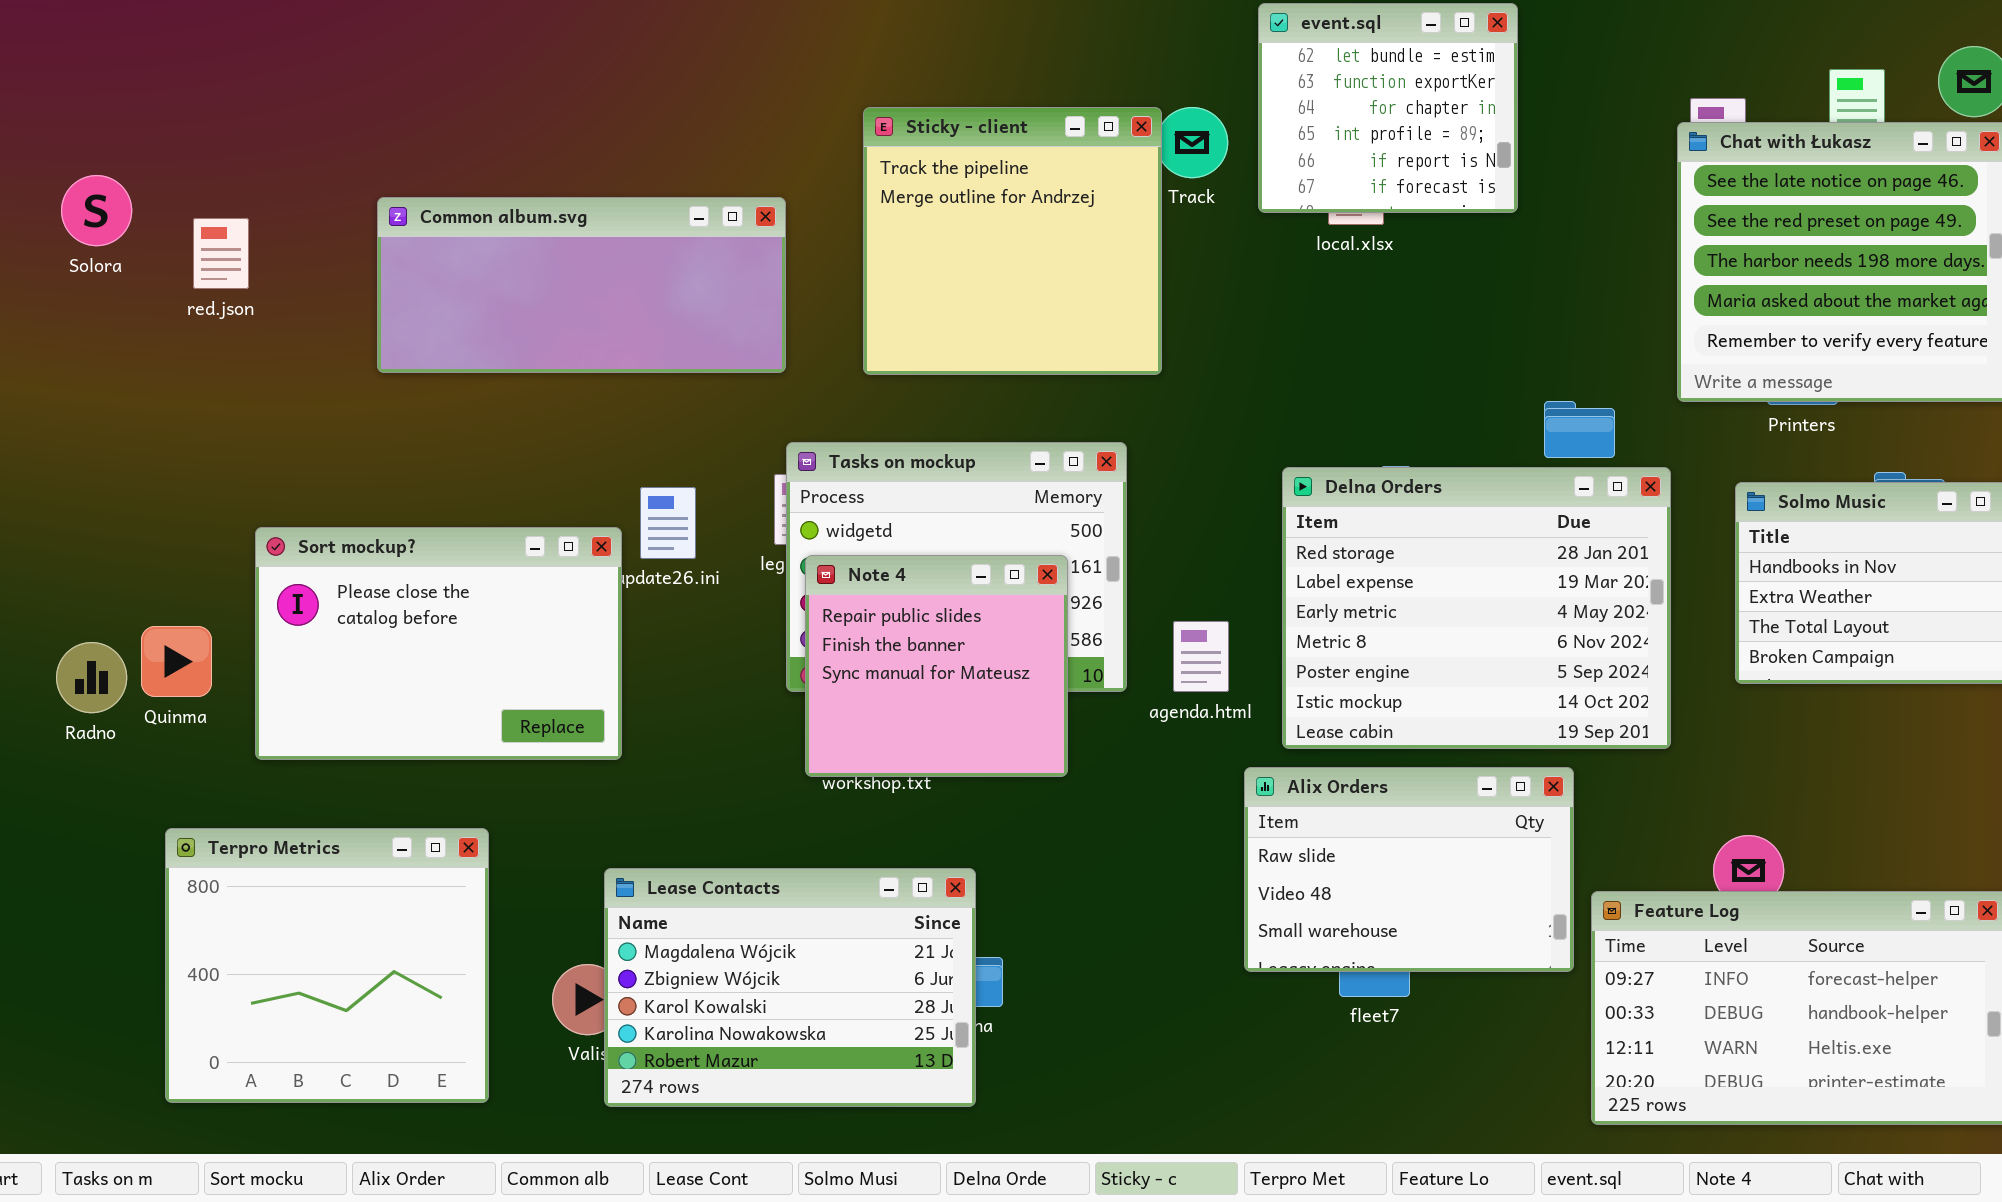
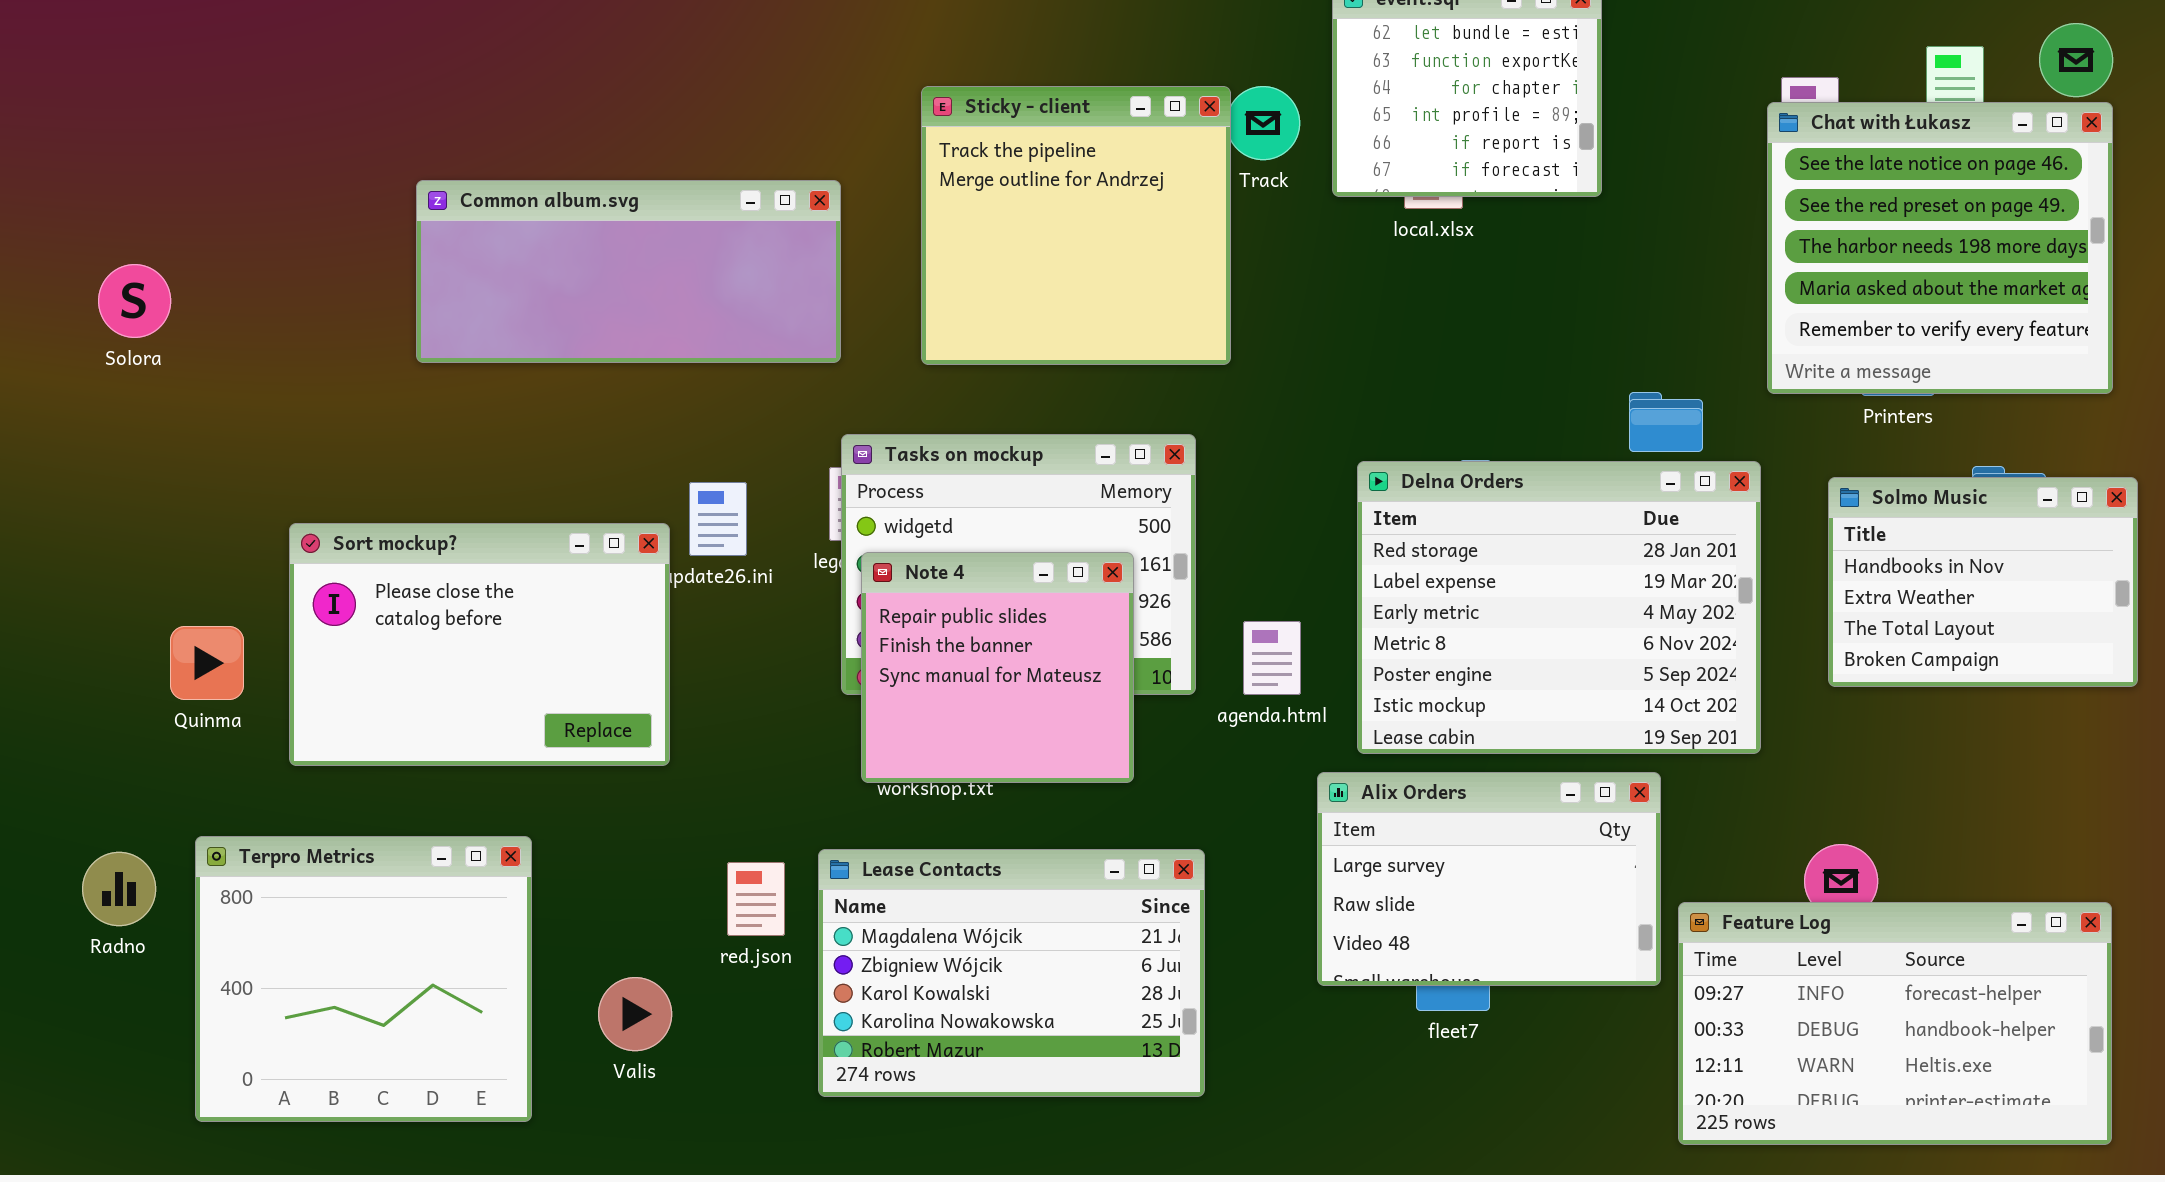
Solora: [61,175,132,246] -> [98,264,171,338], moved
red.json: [193,218,249,289] -> [727,862,785,936], moved
Radno: [56,642,127,713] -> [82,852,156,926], moved
Alix Orders: [1244,767,1574,972] -> [1317,772,1661,986], scrolled up 1 row
Lease Contacts: [604,868,976,1107] -> [818,849,1205,1097], moved

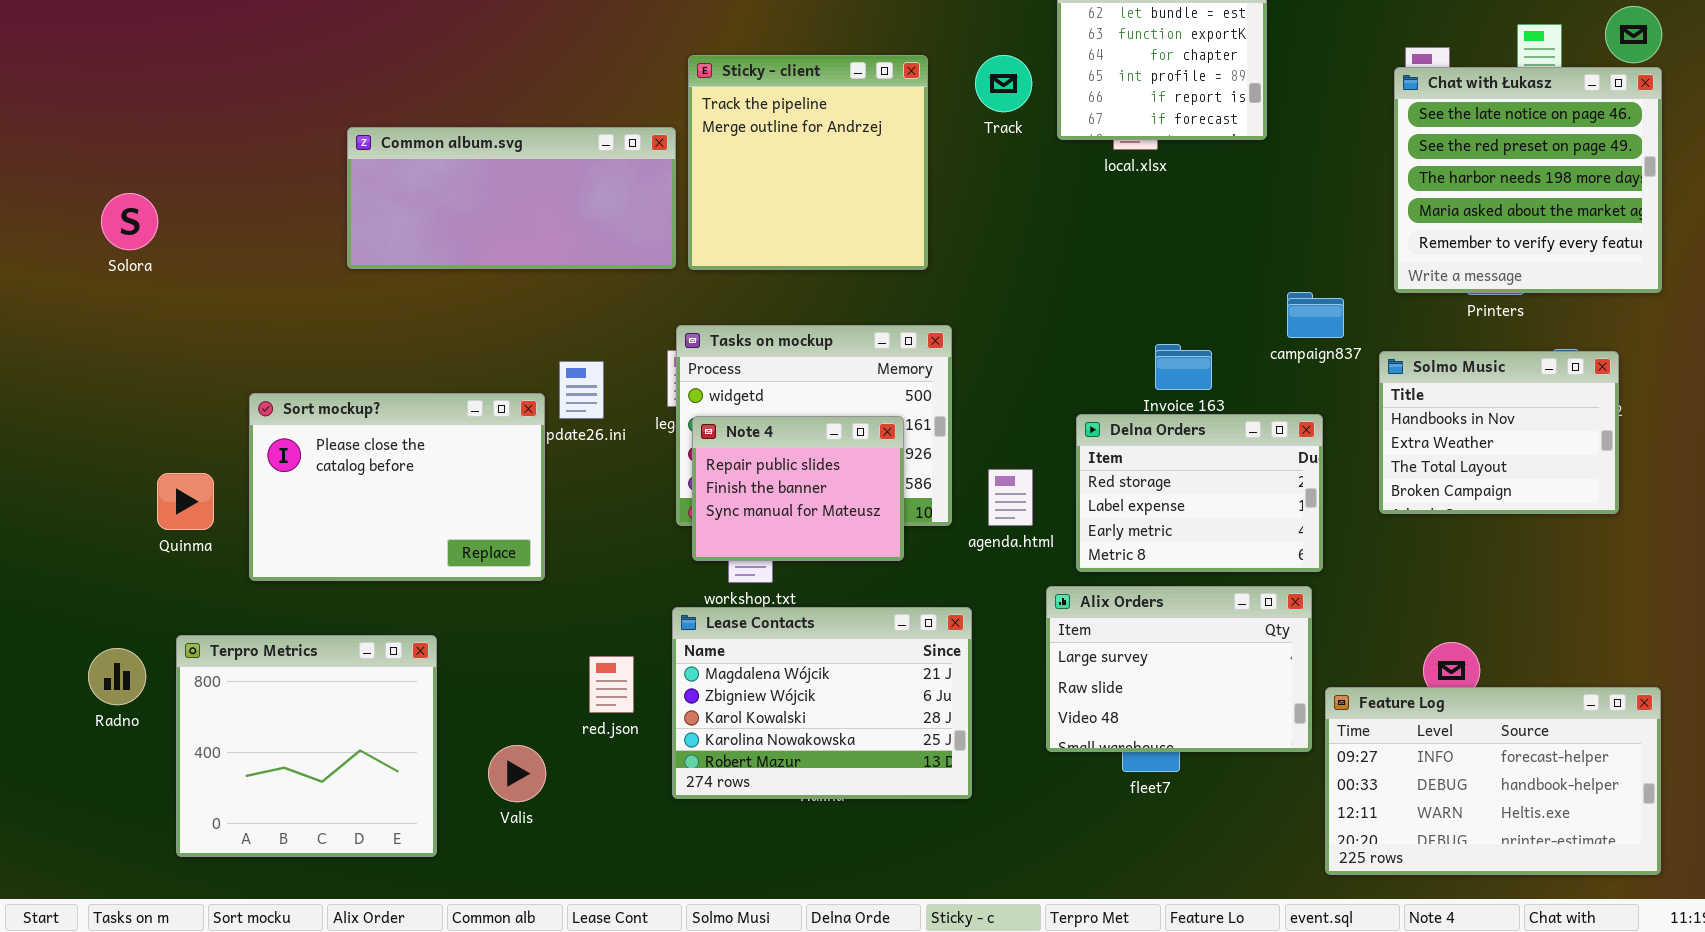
Sticky - client: [921,86,1231,365] -> [688,55,928,270], moved
Delna Orders: [1357,461,1761,754] -> [1076,414,1323,572], resized
Solmo Music: [1828,477,2138,687] -> [1379,351,1619,514], moved
Note 4: [861,552,1134,783] -> [692,416,904,561], resized
Lease Contacts: [818,849,1205,1097] -> [672,607,972,799], moved

